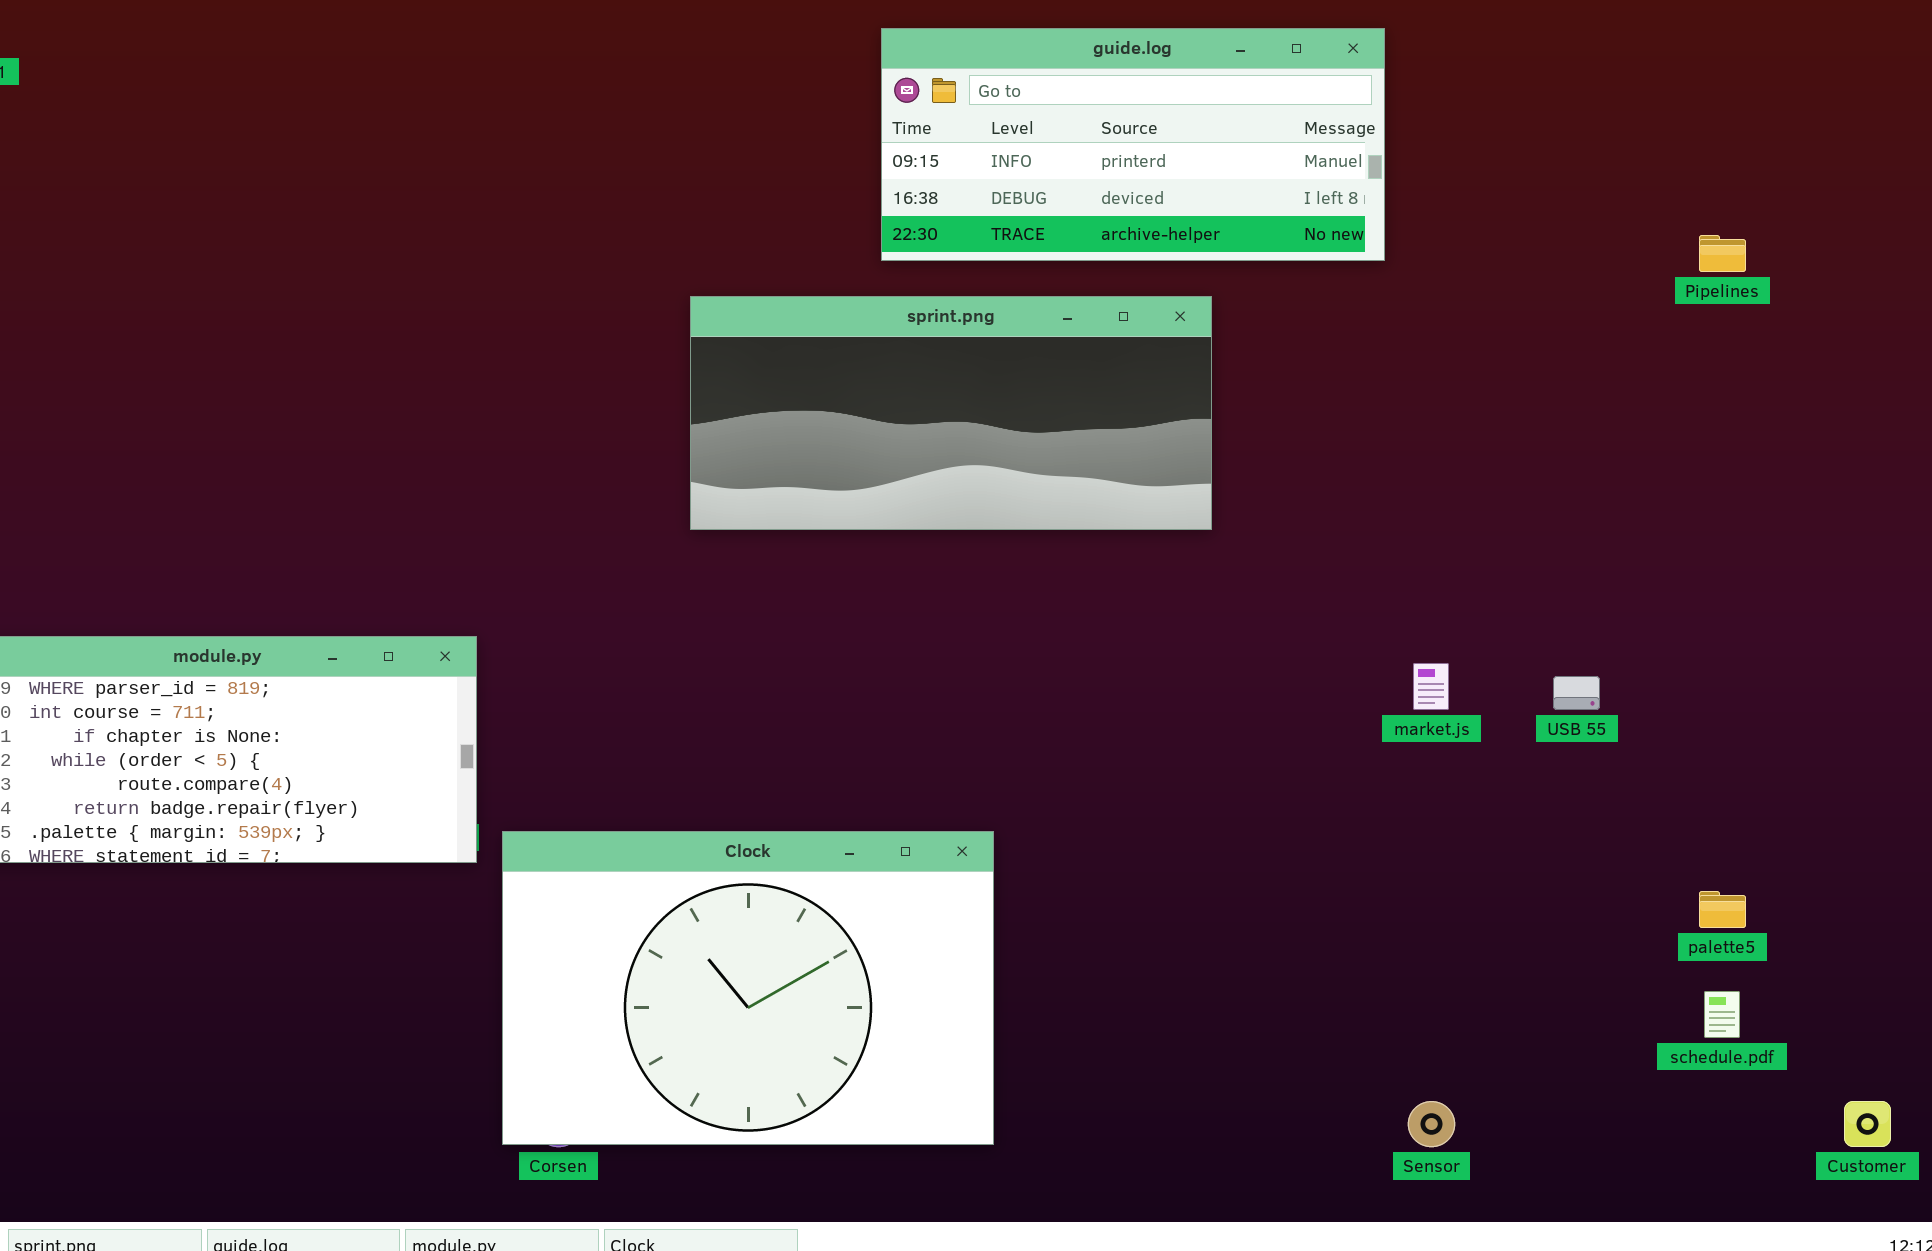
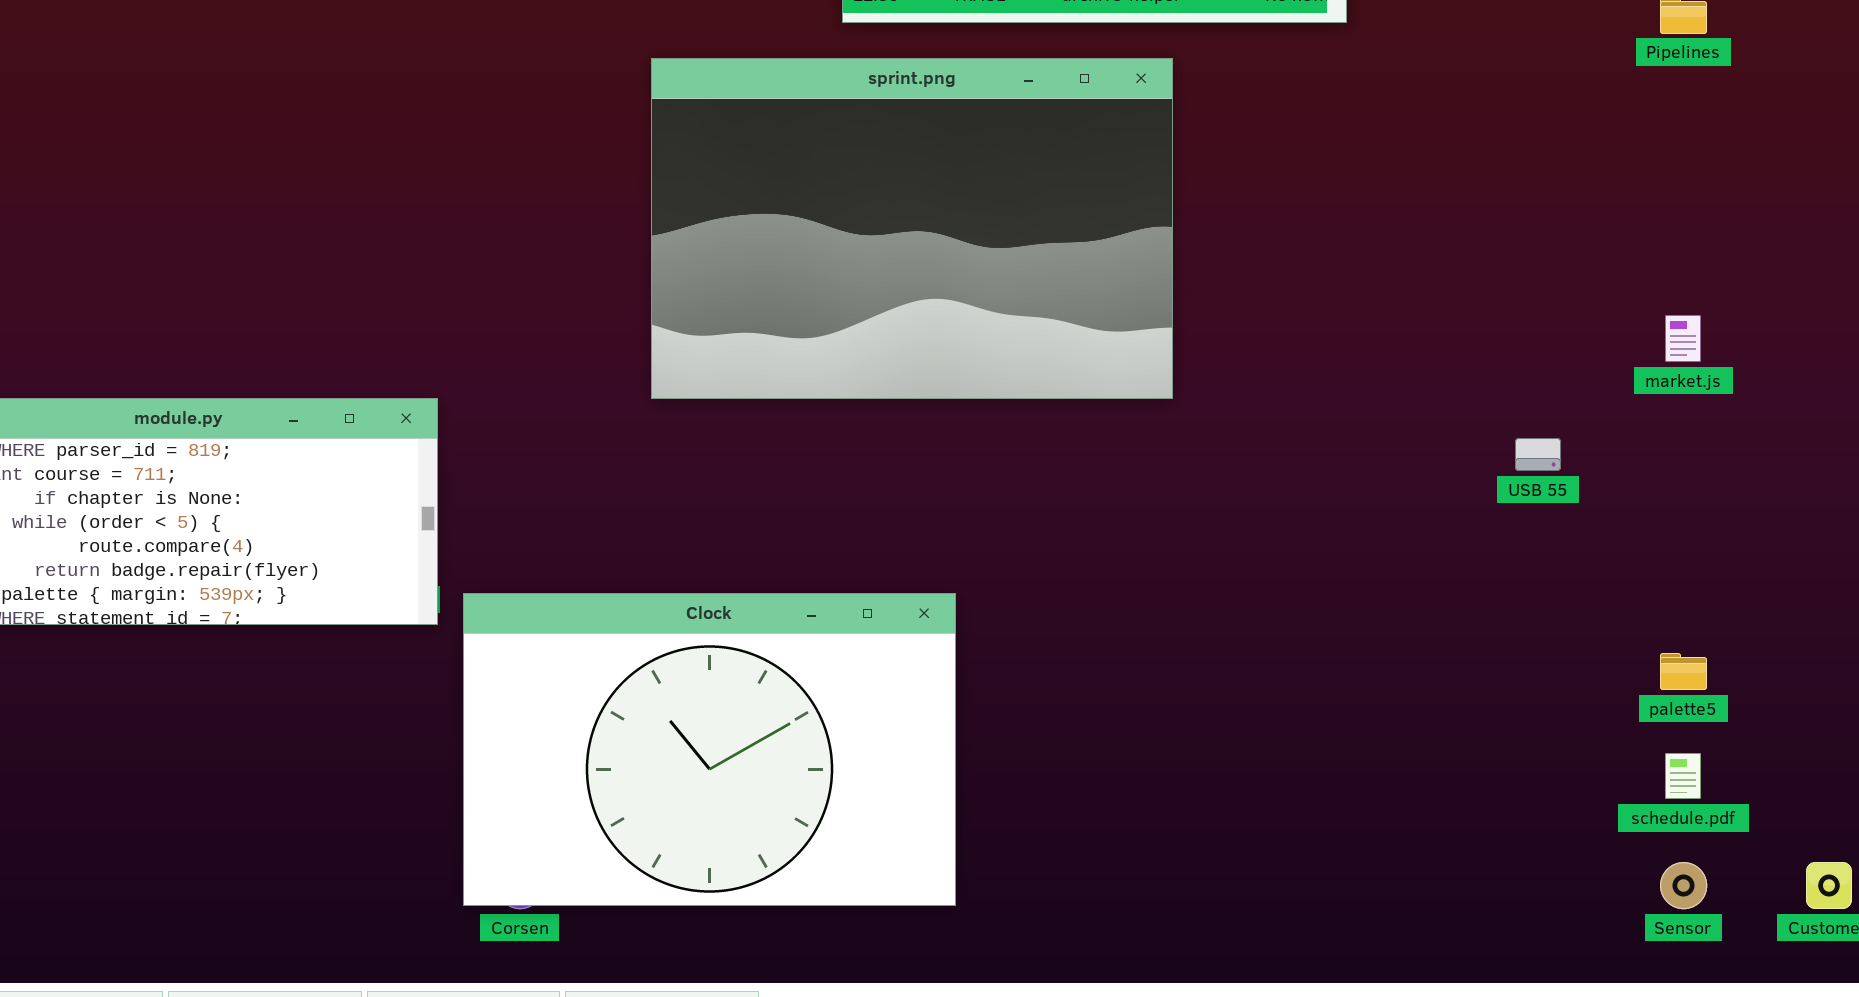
sprint.png: [690,296,1212,530] -> [651,58,1173,399], resized
market.js: [1413,663,1449,710] -> [1665,315,1701,362], moved
Sensor: [1408,1101,1455,1147] -> [1660,862,1707,909], moved

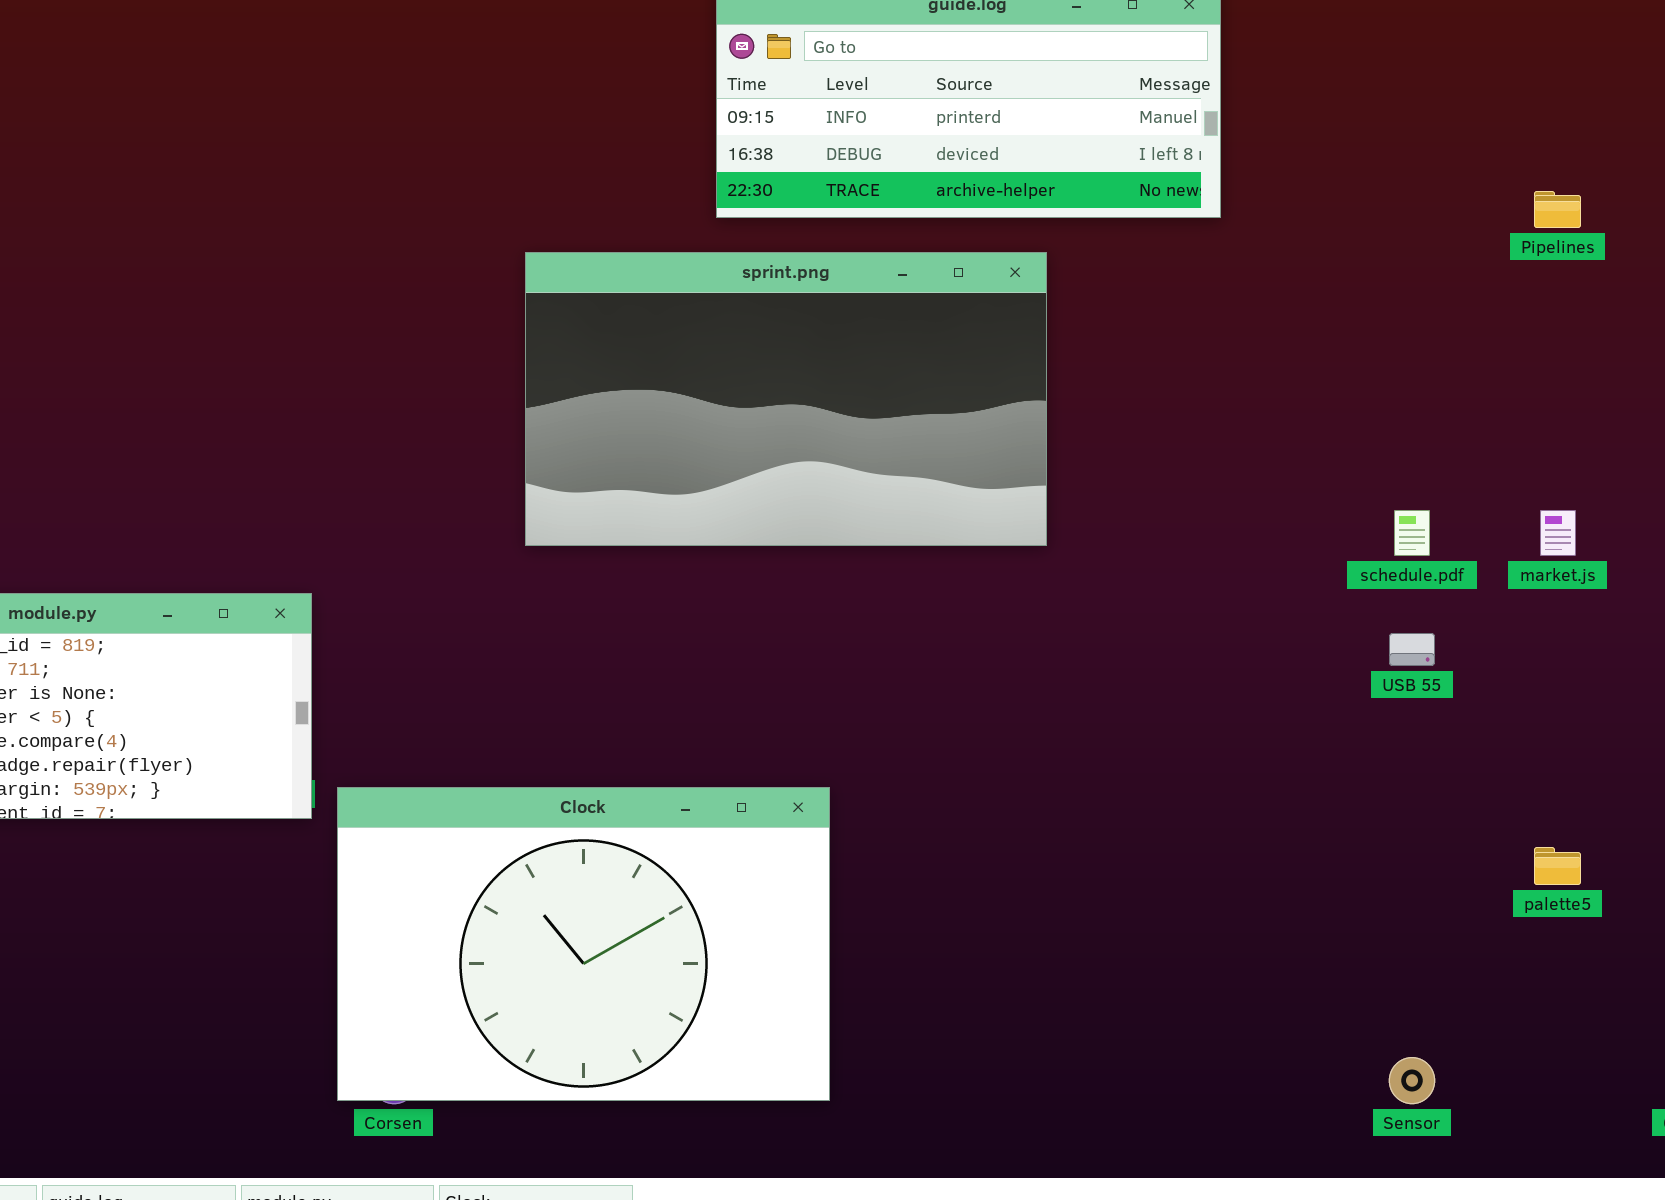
sprint.png: [651,58,1173,399] -> [525,252,1047,546], resized
schedule.pdf: [1665,753,1701,799] -> [1394,510,1430,556], moved
Sensor: [1660,862,1707,909] -> [1389,1057,1435,1104], moved

